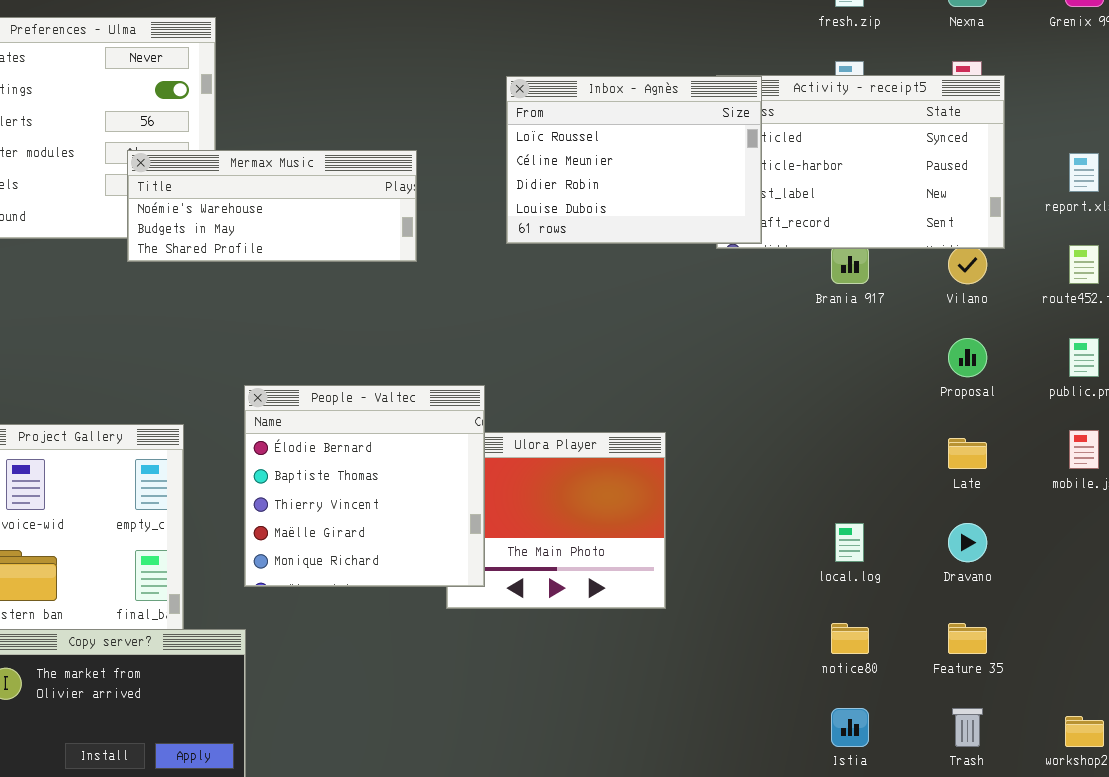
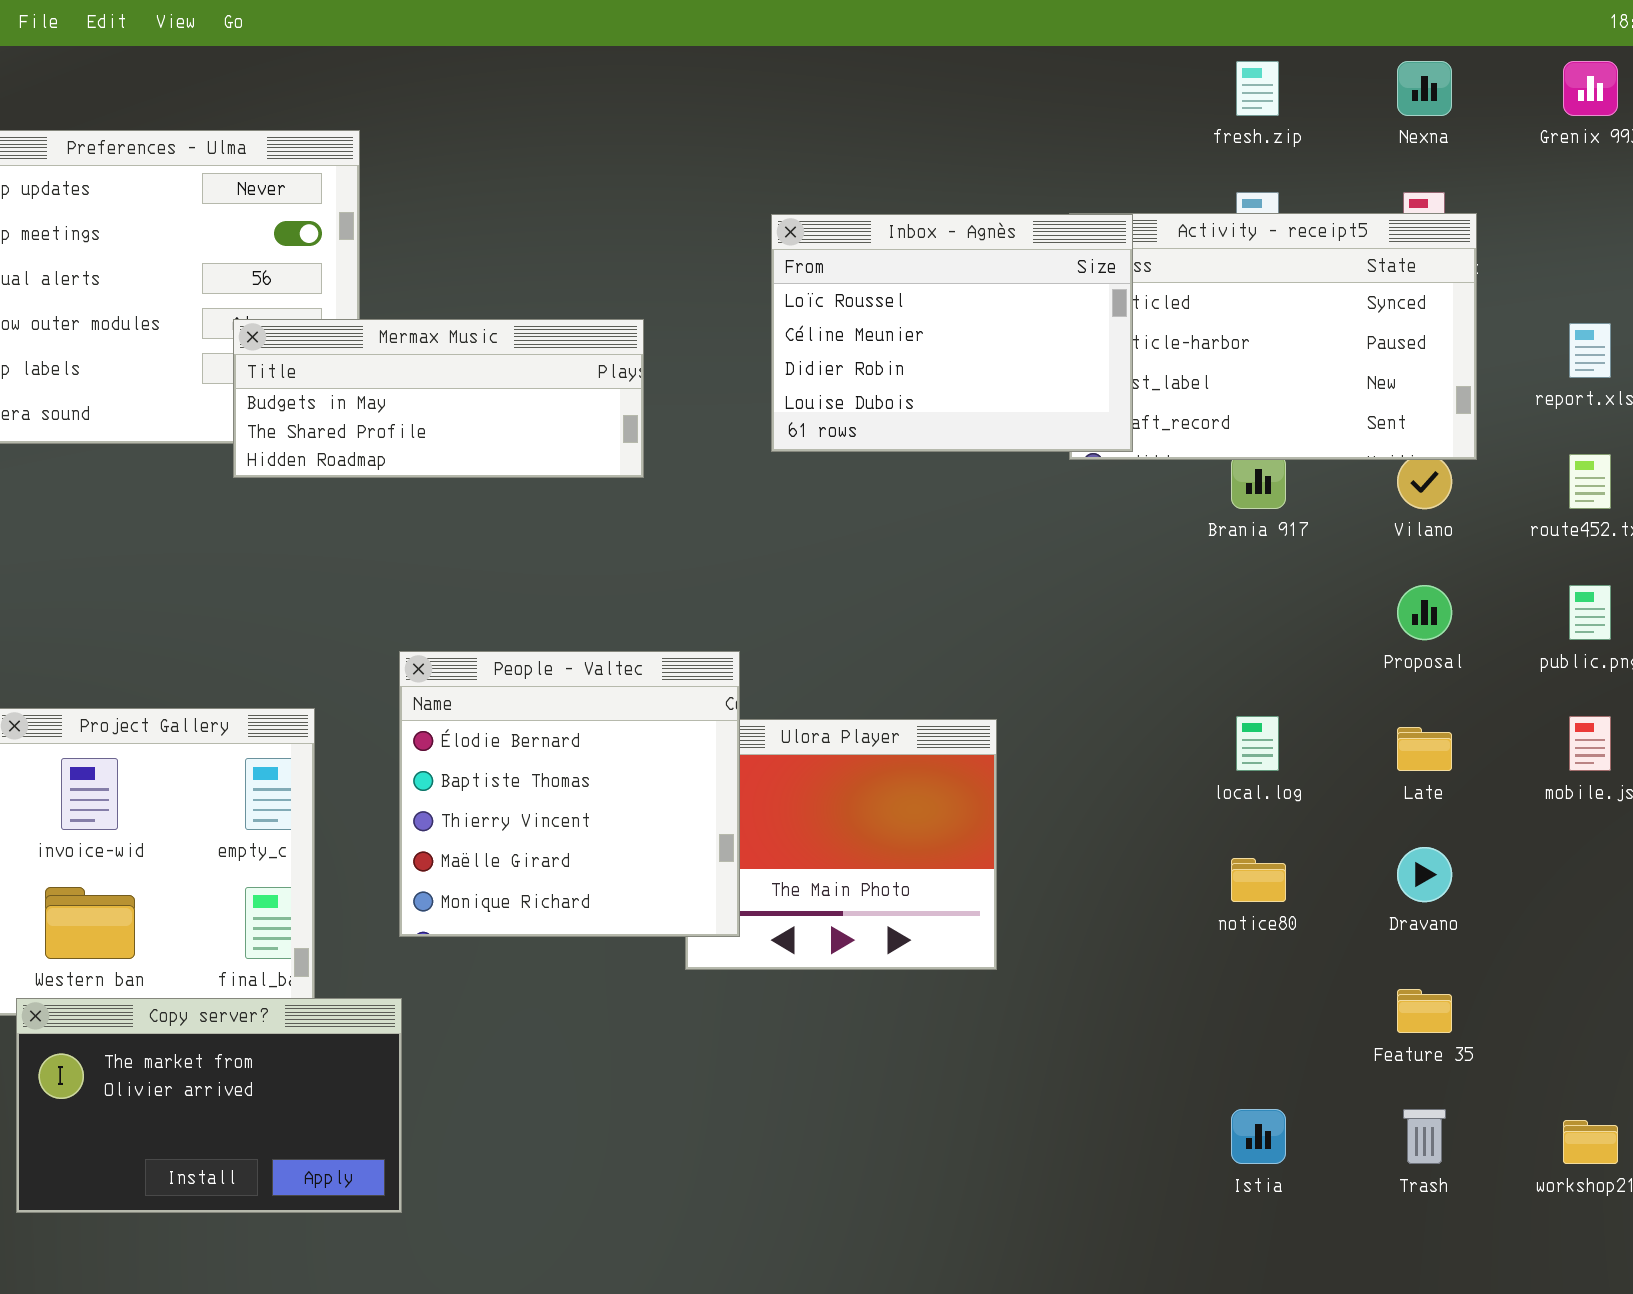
Mermax Music: [127,150,417,262] -> [233,319,644,478], scrolled down 1 row
local.log: [835,523,864,562] -> [1236,716,1279,771], moved
notice80: [831,623,869,654] -> [1231,858,1286,902], moved

